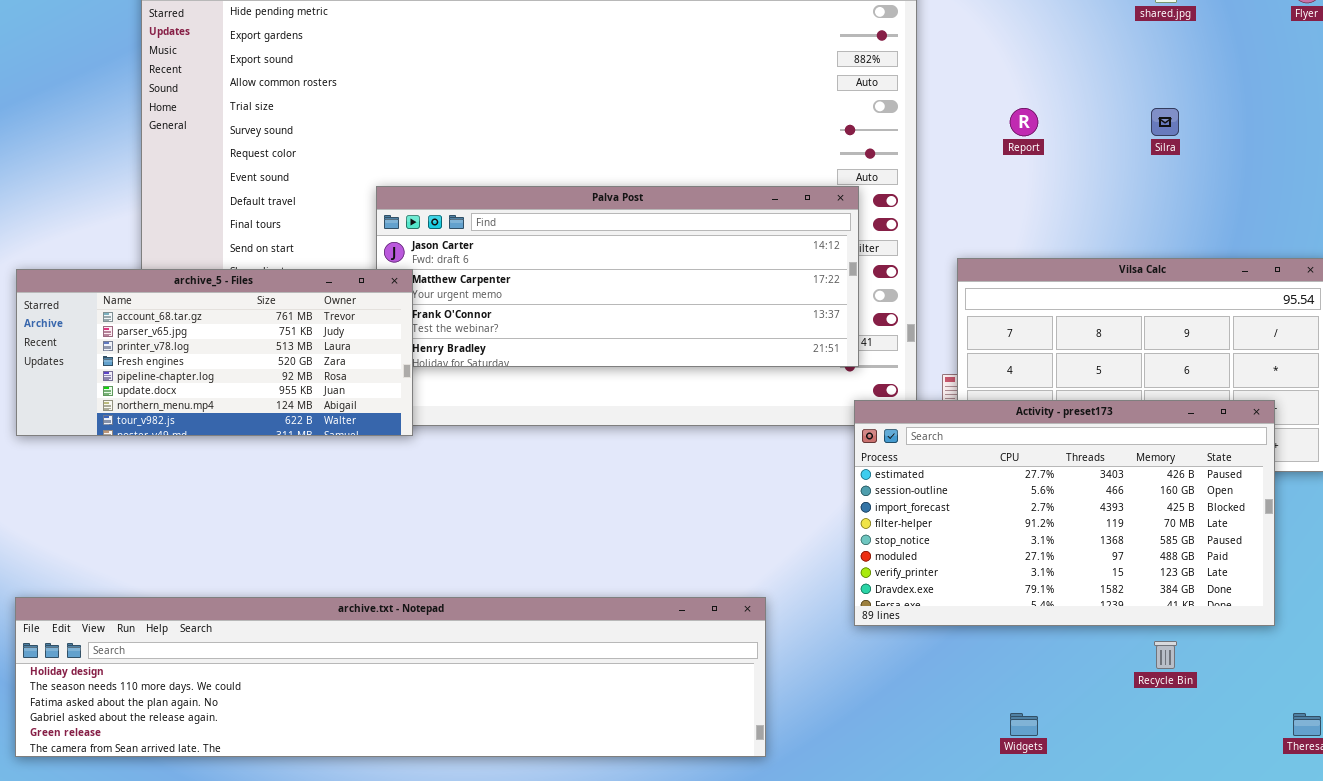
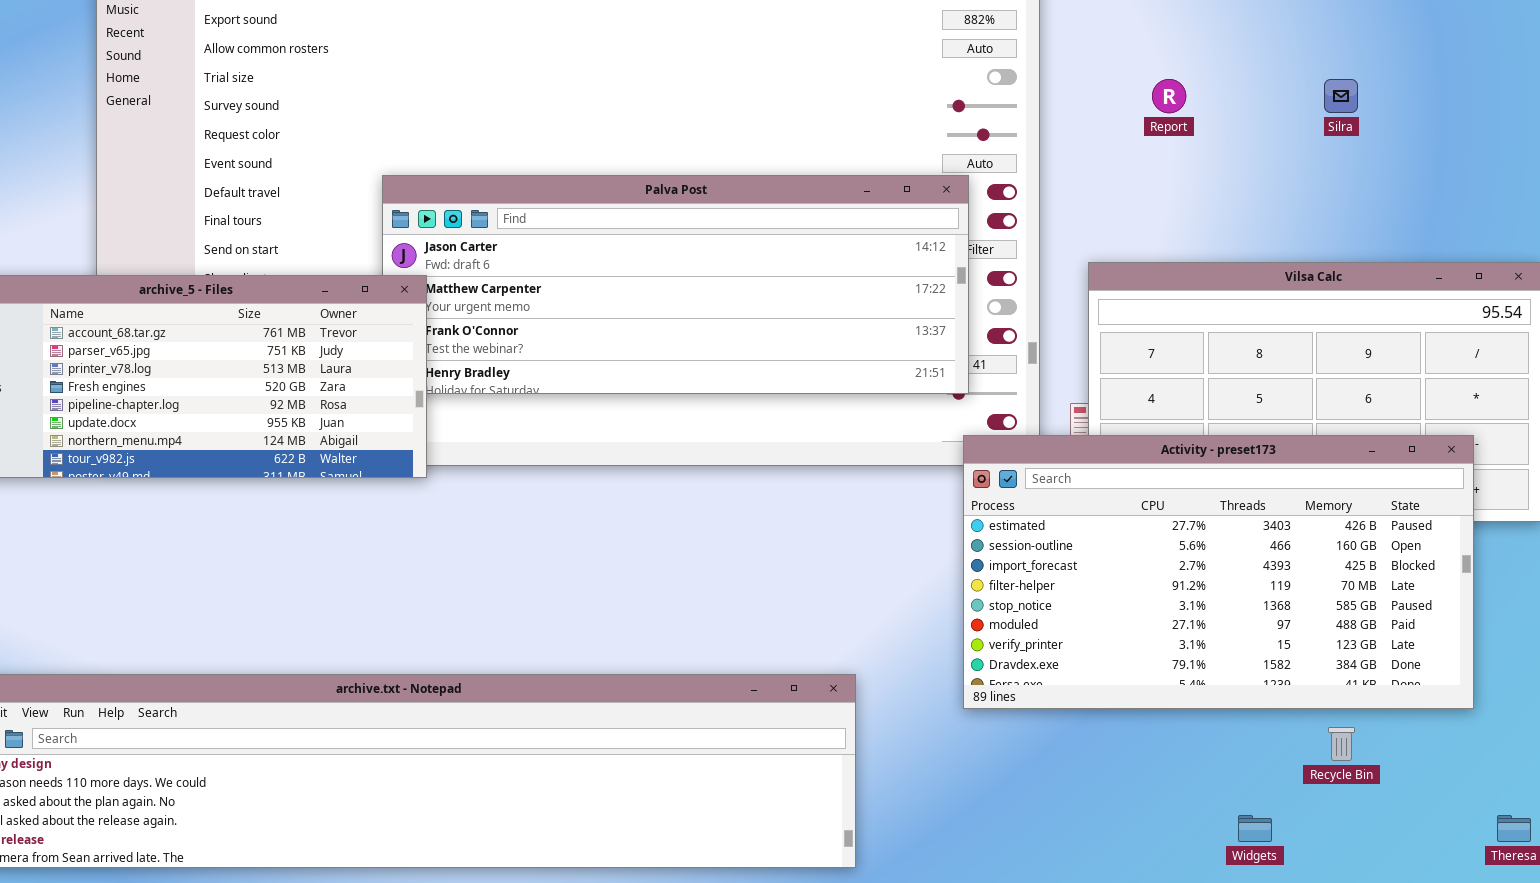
Widgets: [1010,713,1038,736] -> [1238,815,1272,842], moved

